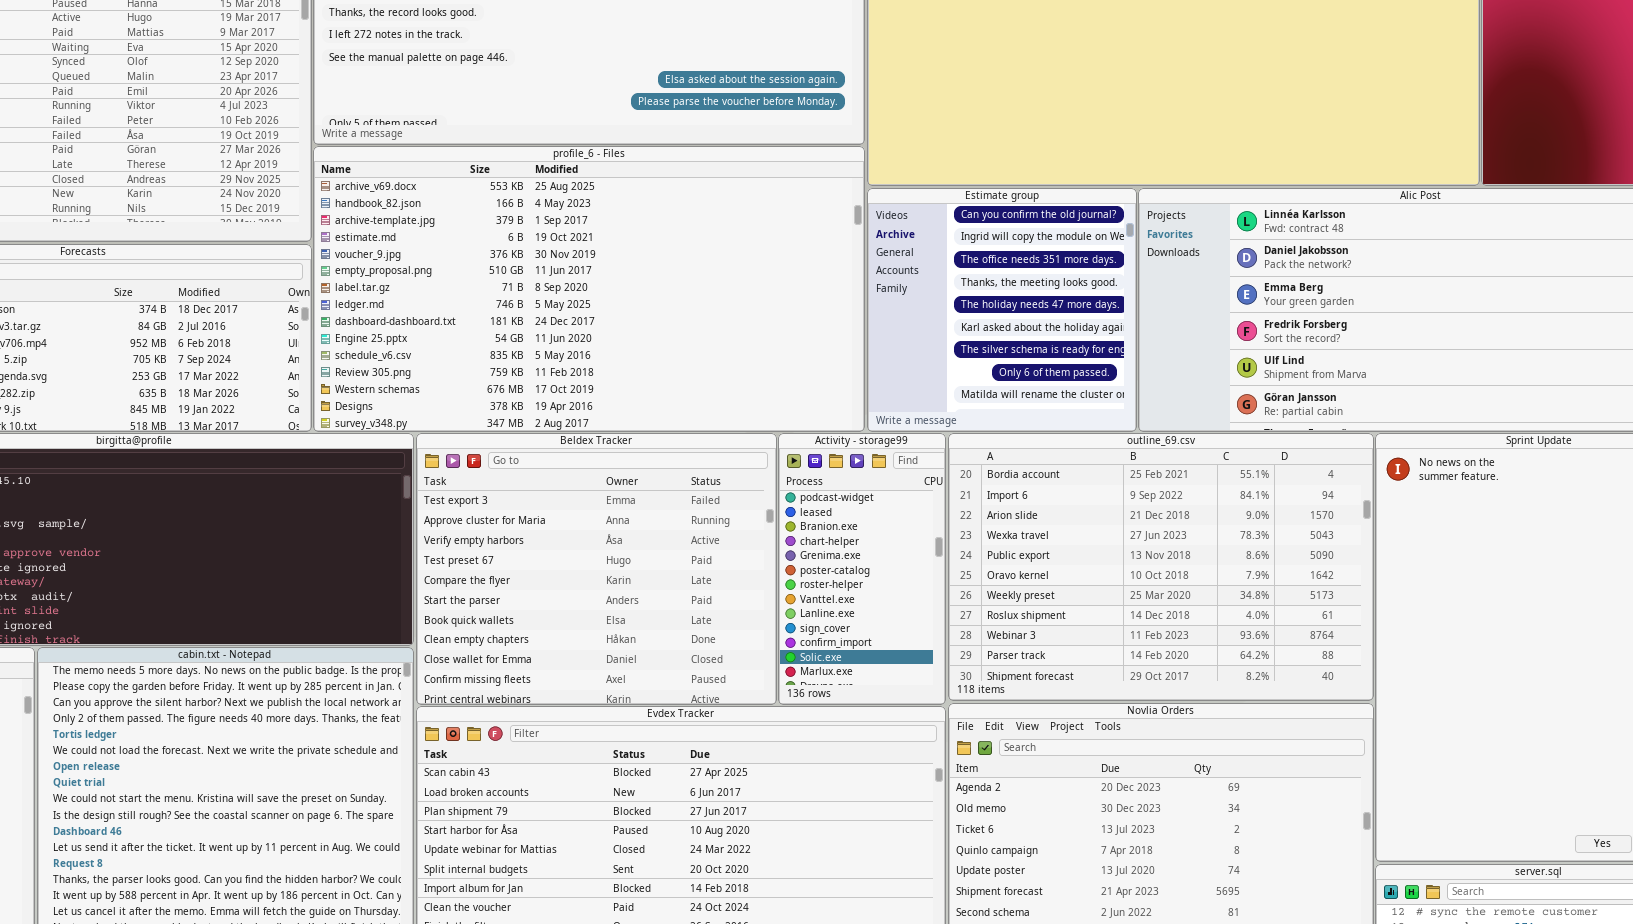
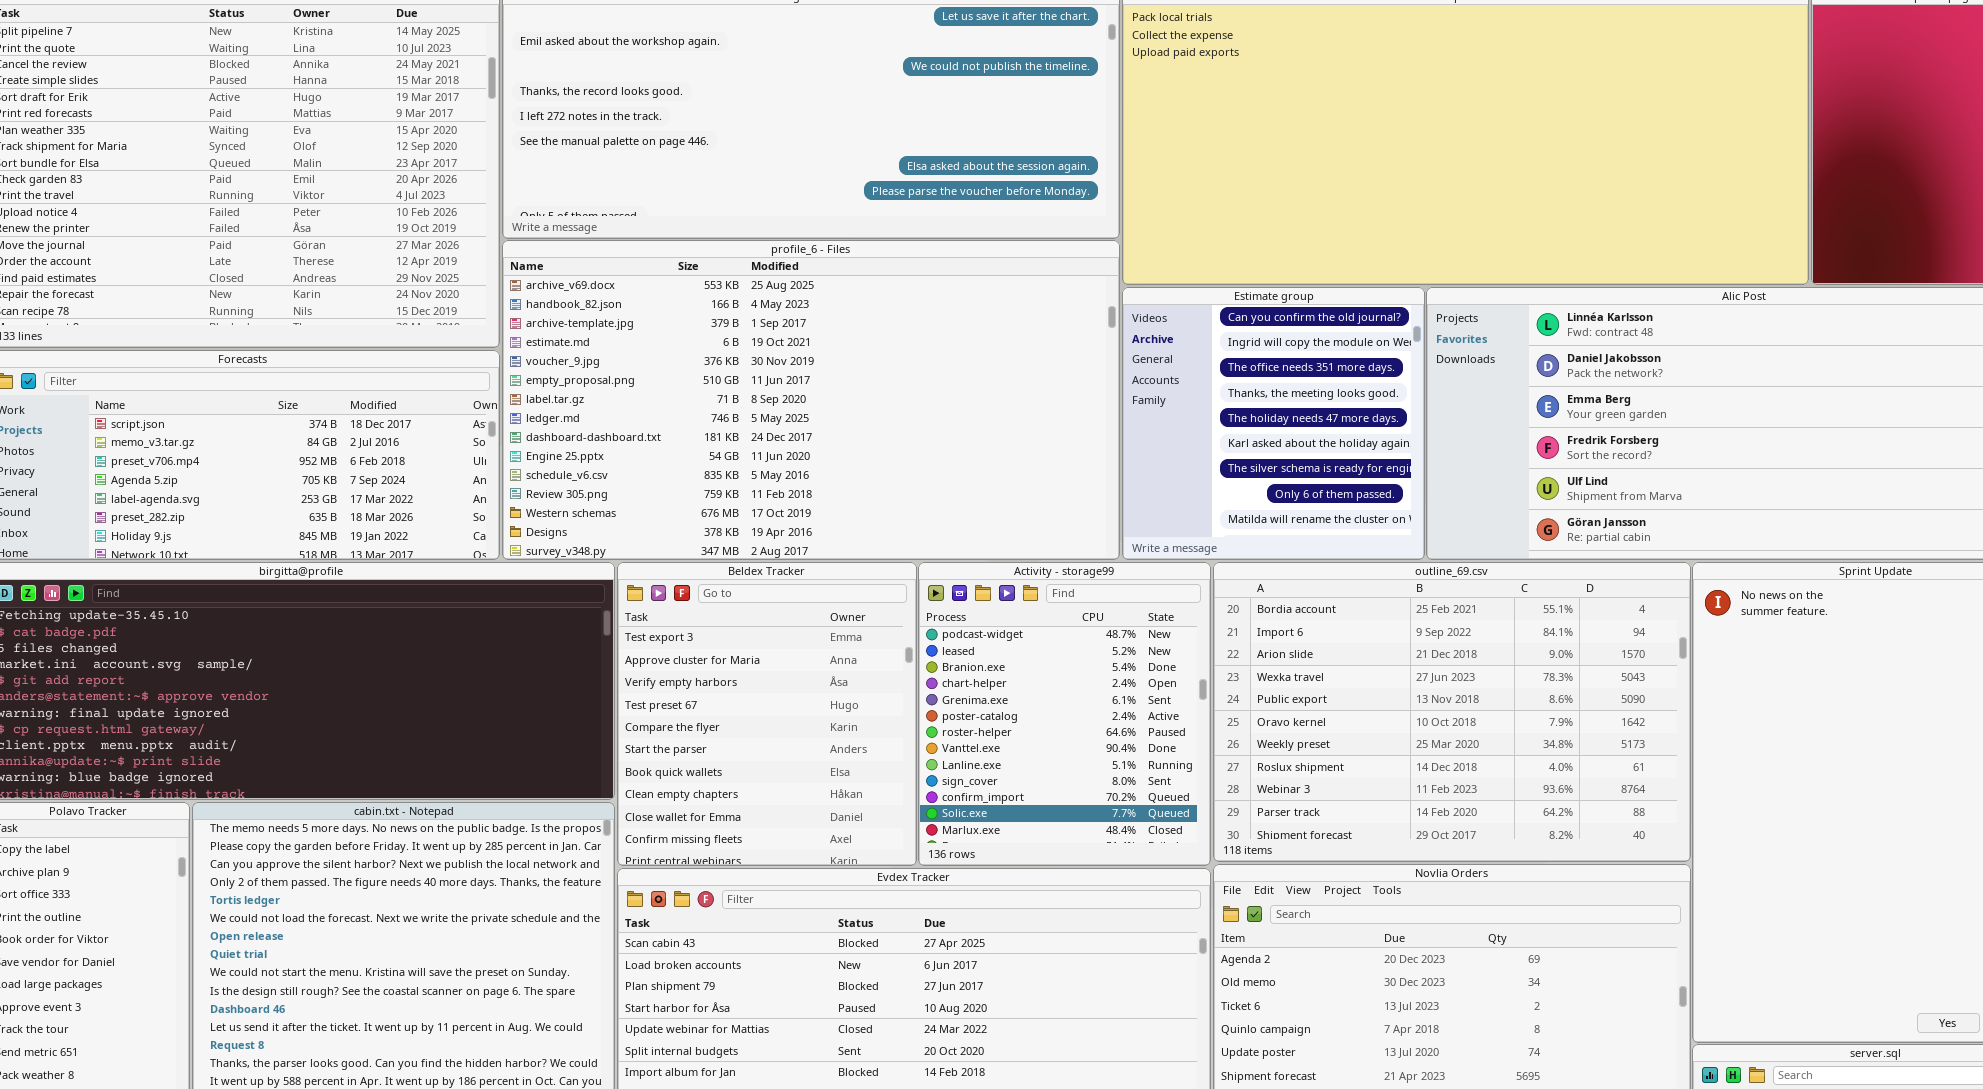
Beldex Tracker: [416,433,777,705] -> [617,562,917,866], resized
Activity - storage99: [778,433,946,705] -> [918,562,1211,866], resized

